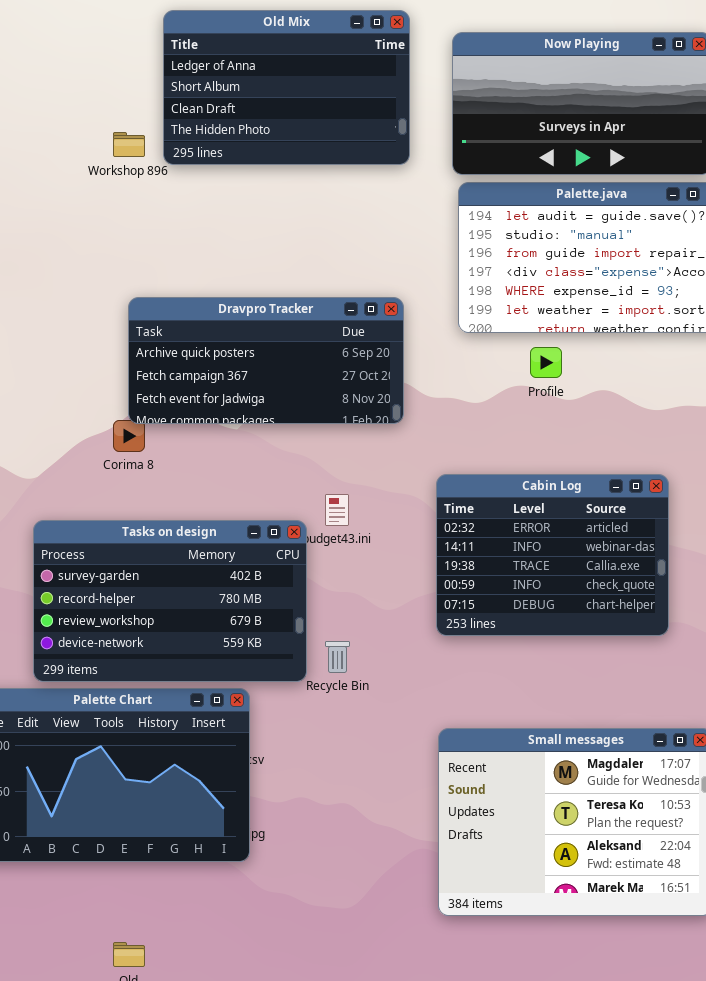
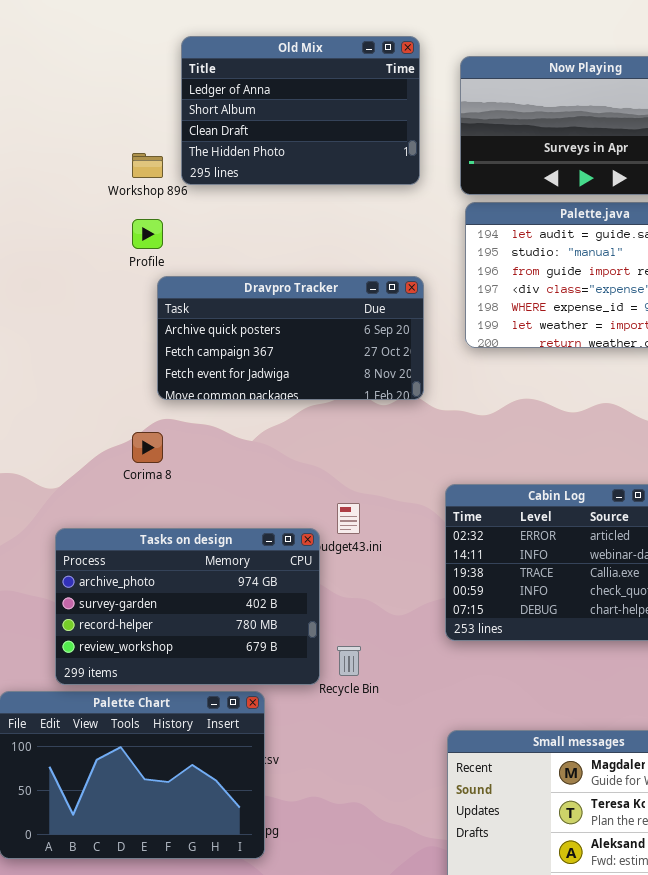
Dravpro Tracker: [128,297,404,424] -> [157,276,424,400], moved
Profile: [530,347,562,378] -> [132,219,163,249], moved
Tasks on design: [33,520,307,682] -> [55,528,320,685], scrolled up 1 row

